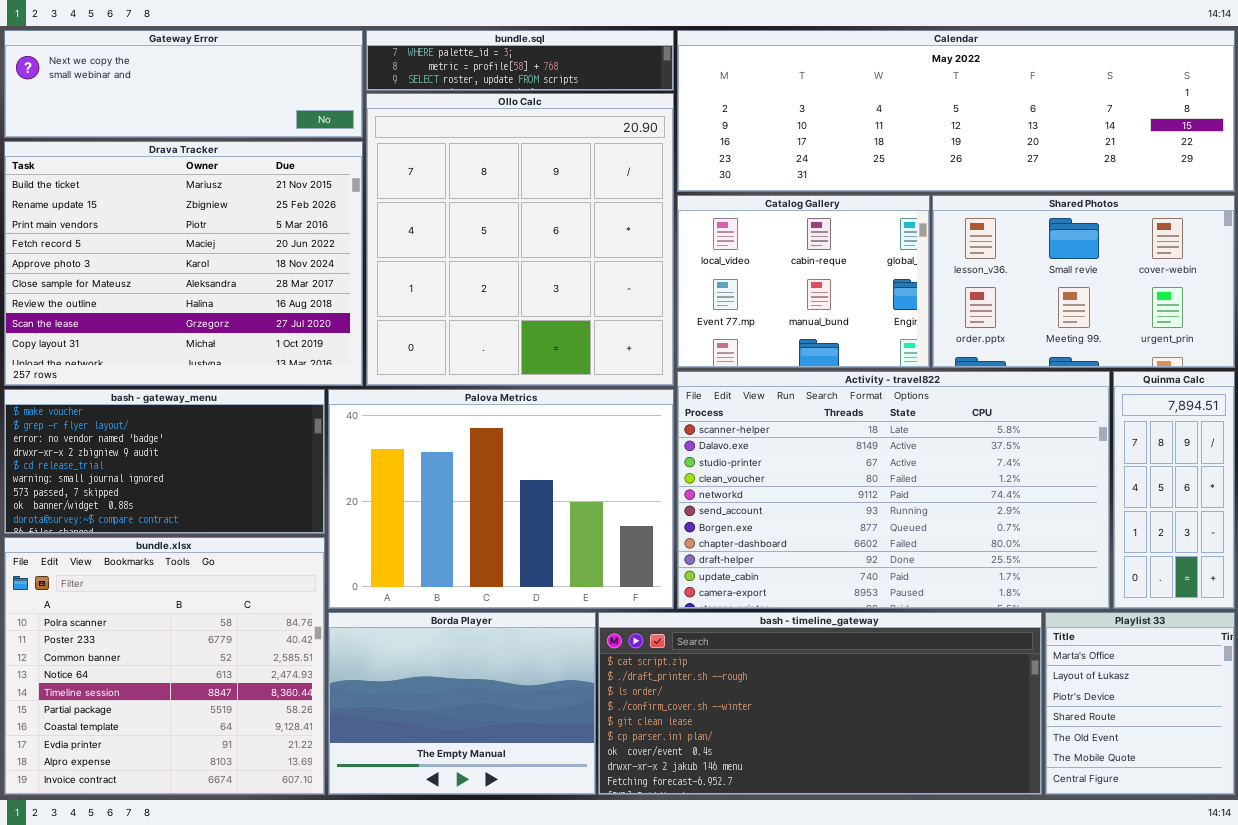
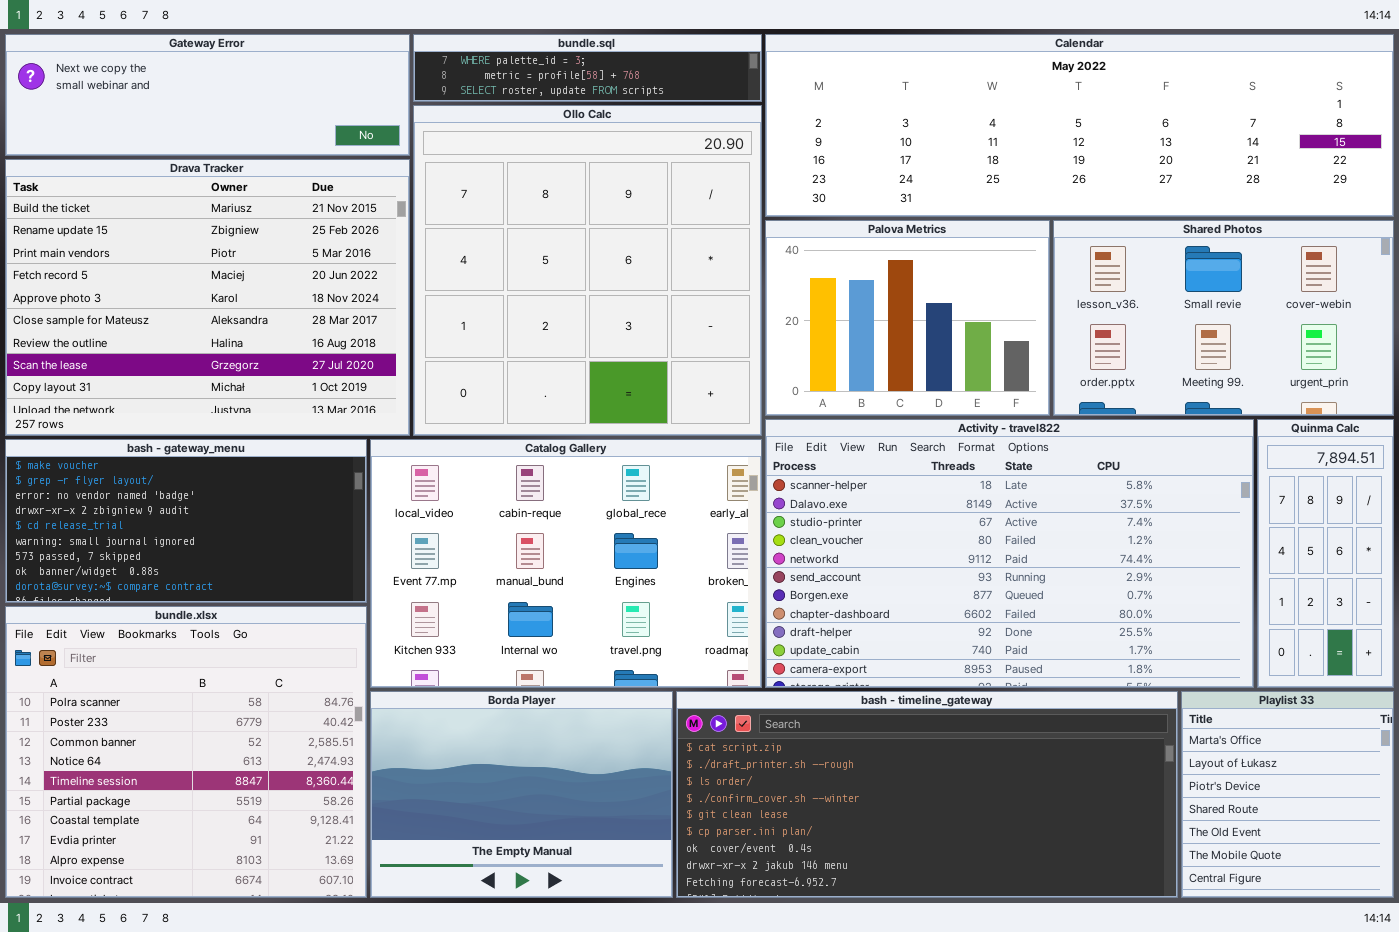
Catalog Gallery: [677,195,930,368] -> [370,439,762,688], moved, resized
Palova Metrics: [328,389,674,609] -> [765,220,1050,416], moved, resized

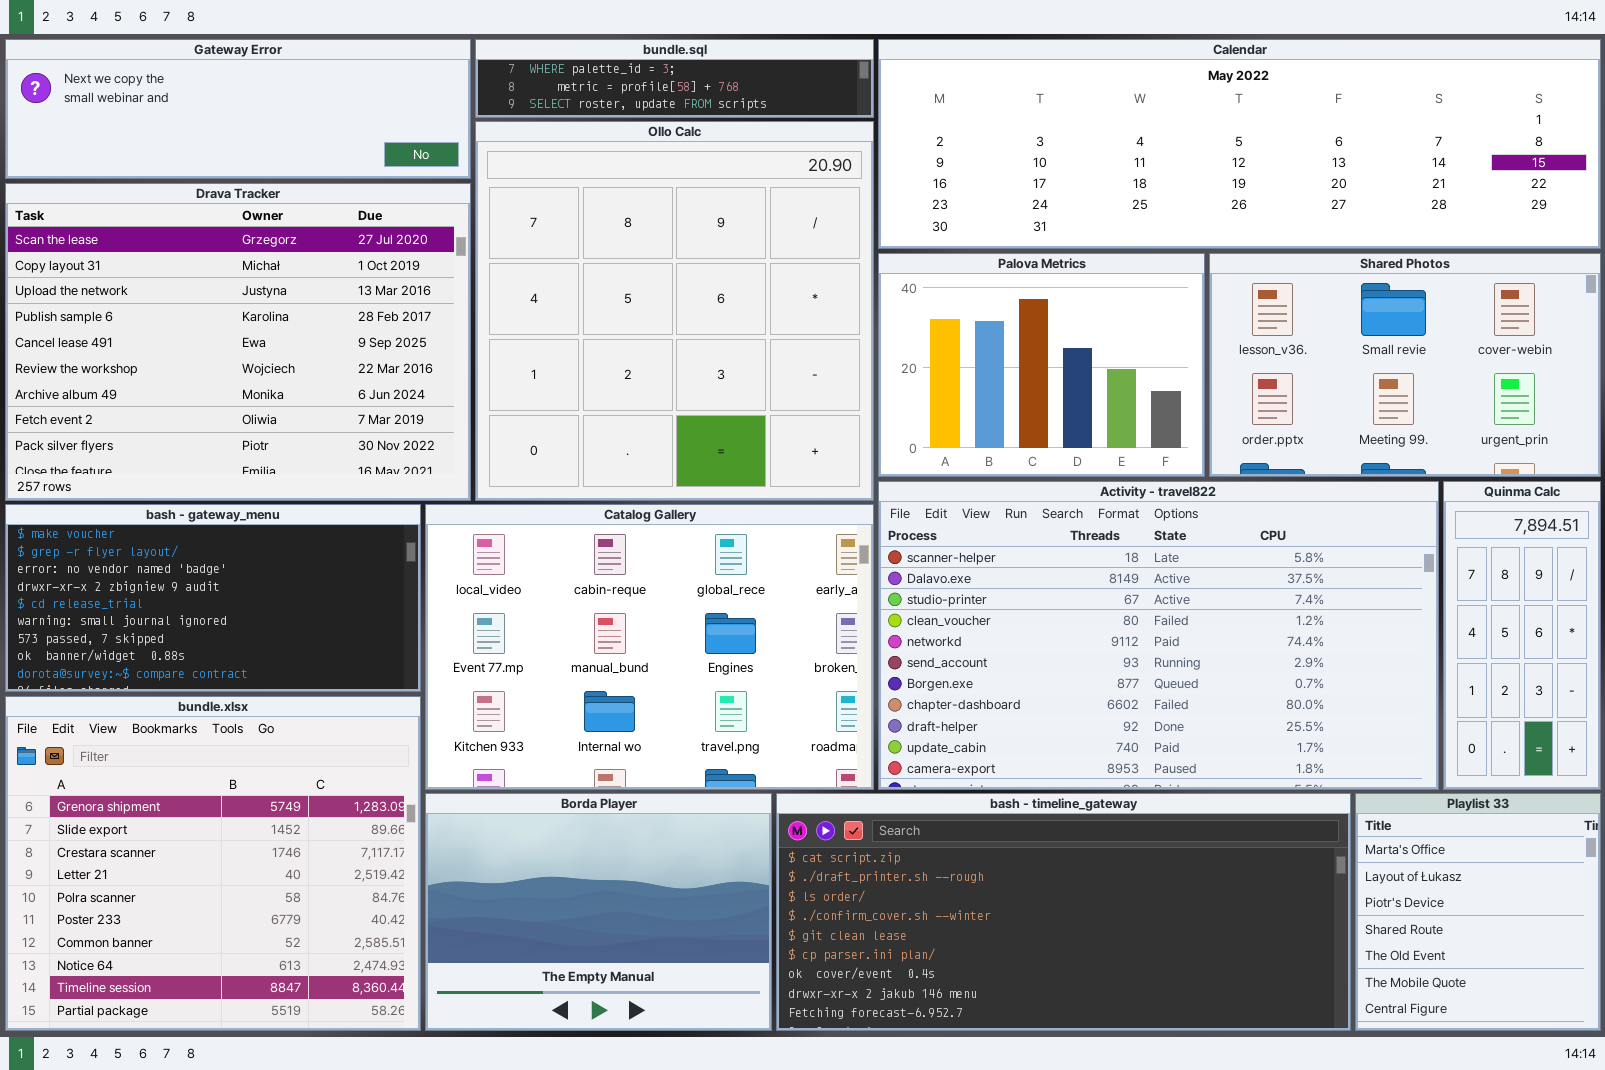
Drava Tracker: [5,159,410,436] -> [5,183,471,501], scrolled down 7 rows
bundle.xlsx: [5,606,367,898] -> [5,696,421,1031], scrolled up 4 rows

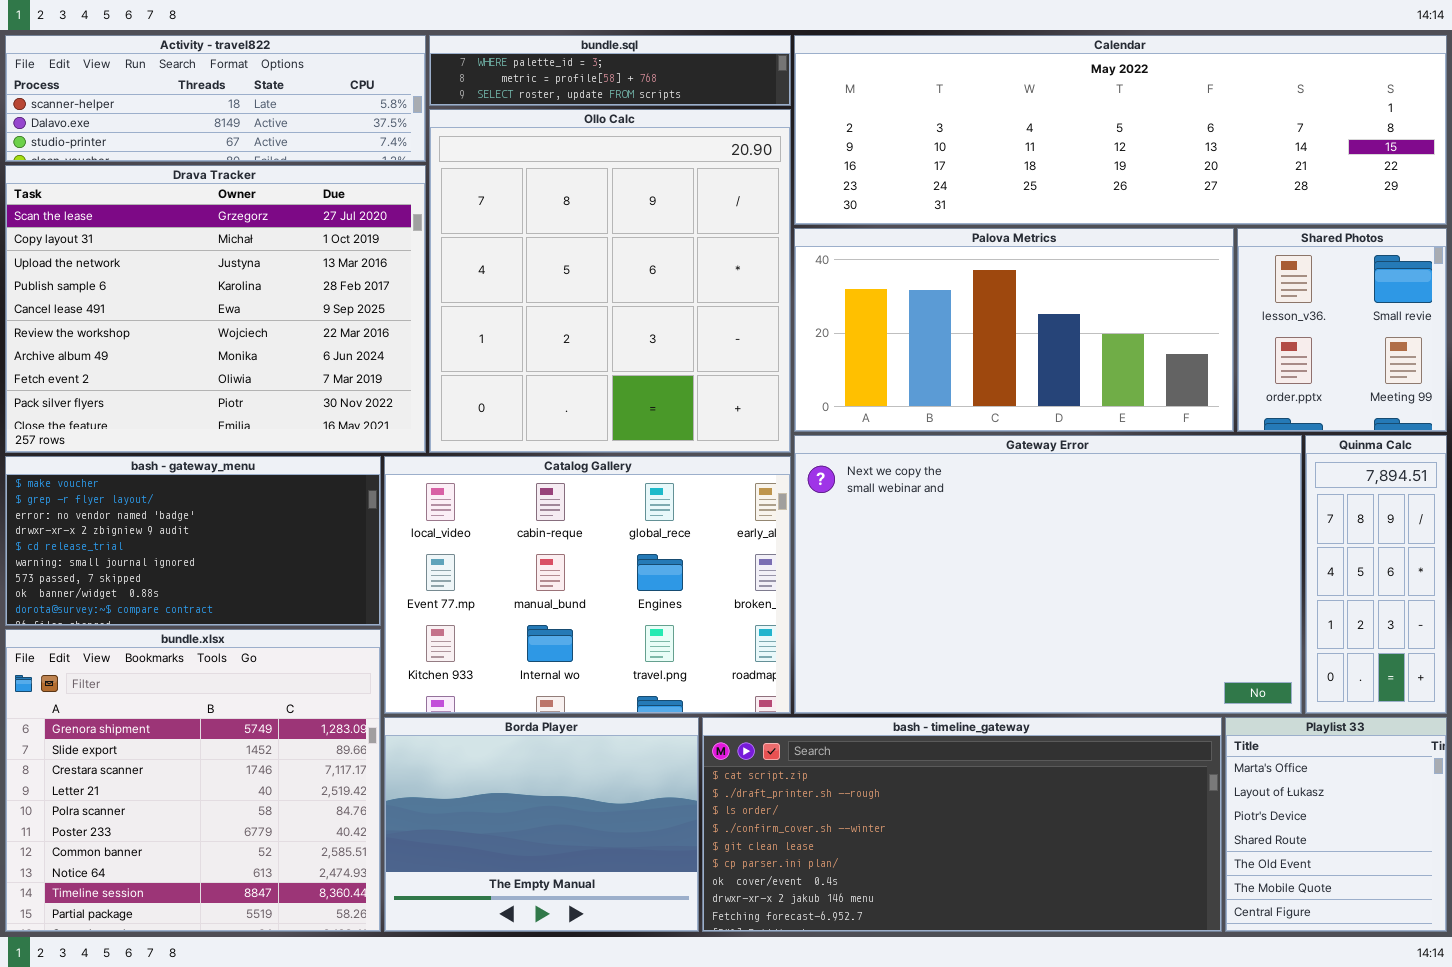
Gateway Error: [5,39,471,179] -> [794,435,1302,714], moved, resized
Palova Metrics: [878,253,1205,477] -> [794,228,1234,432], resized
Shared Photos: [1209,253,1601,477] -> [1237,228,1447,432], resized
Activity - travel822: [878,481,1439,790] -> [5,35,426,162], moved, resized

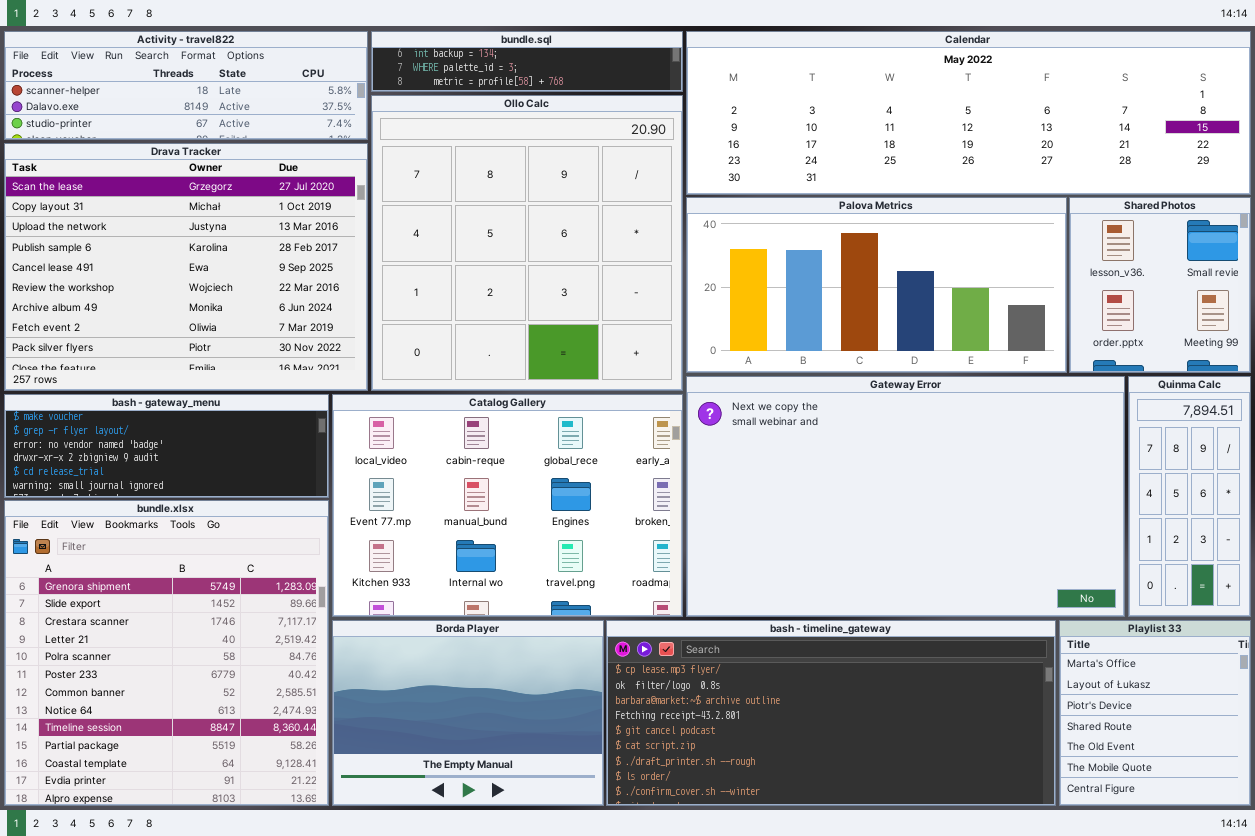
bundle.sql: [429,35,791,106] -> [371,31,683,92], scrolled up 1 row
bash - gateway_menu: [5,456,381,626] -> [4,394,329,498], resized
bundle.xlsx: [5,629,381,932] -> [4,500,329,806], resized
bash - timeline_gateway: [702,717,1222,932] -> [606,620,1056,806], scrolled up 5 rows

